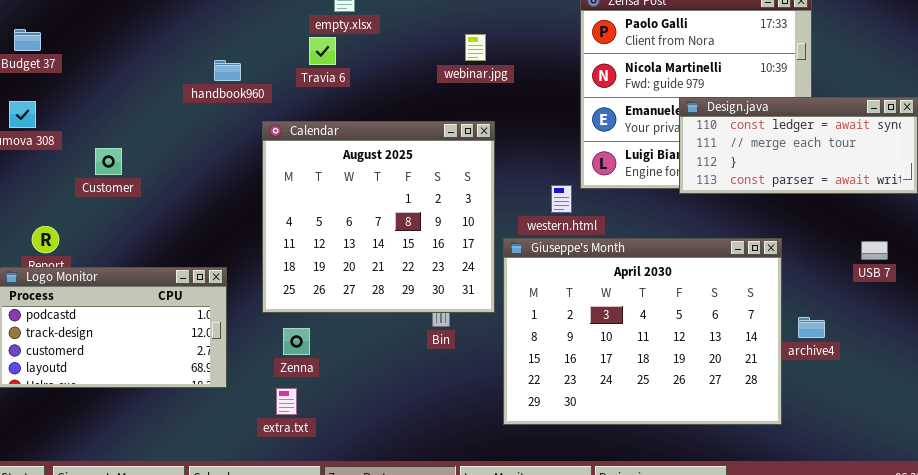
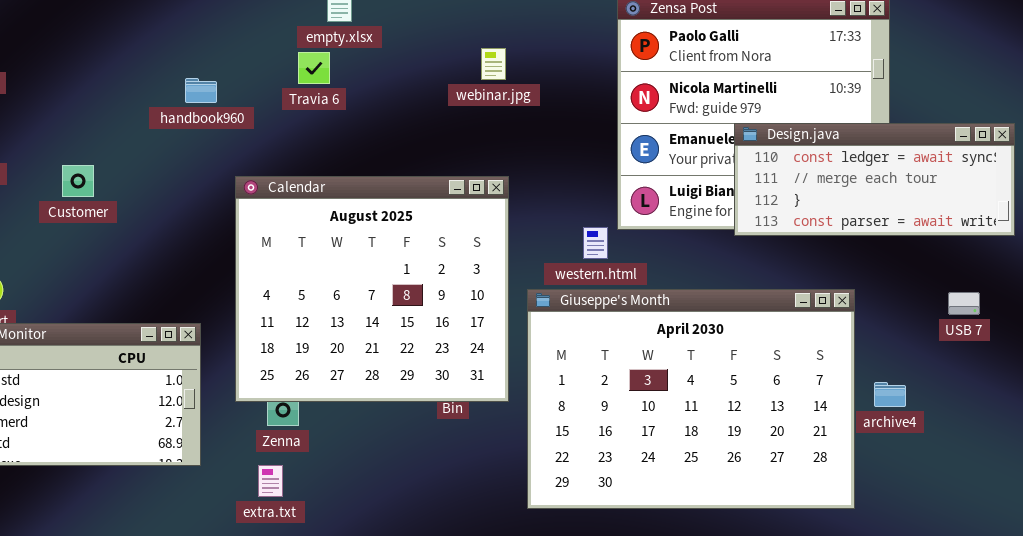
Calendar: [262,121,495,313] -> [235,176,509,402], moved
Customer: [95,148,122,175] -> [62,165,94,197], moved

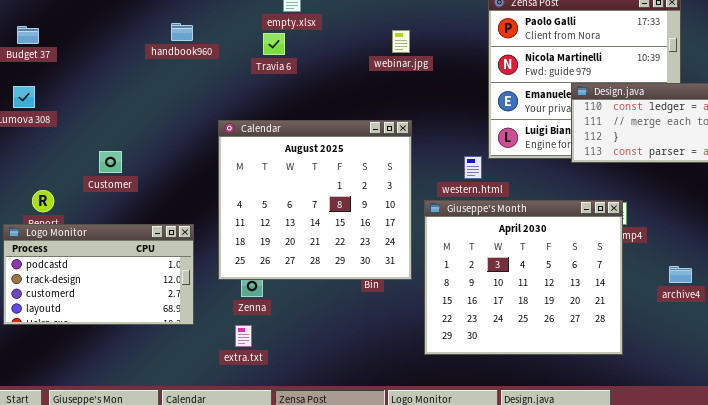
handbook960: [185,78,217,103] -> [171,23,193,41], moved
Customer: [62,165,94,197] -> [99,151,122,173], moved
Giuseppe's Month: [527,289,855,509] -> [424,200,623,355], resized

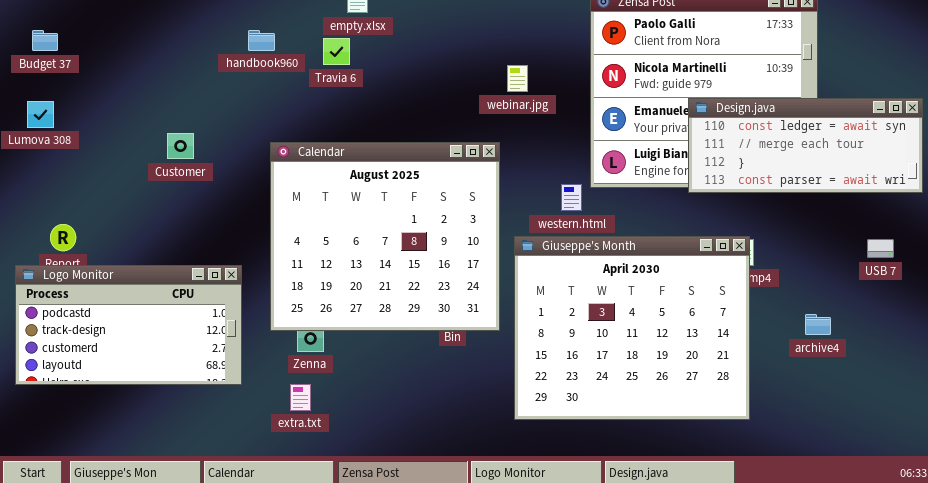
handbook960: [171,23,193,41] -> [248,30,275,51], moved
webinar.jpg: [392,30,410,53] -> [507,65,528,92], moved
Customer: [99,151,122,173] -> [167,133,194,159], moved

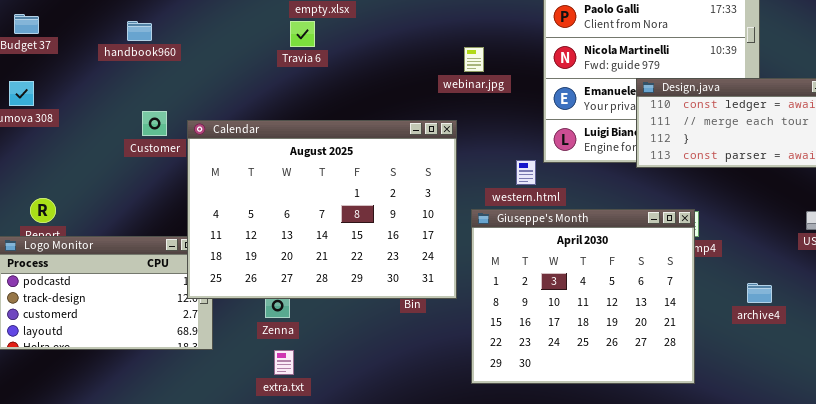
handbook960: [248,30,275,51] -> [127,21,152,41], moved
Calendar: [270,142,500,331] -> [187,120,457,299], resized
extra.txt: [290,384,311,411] -> [274,350,294,375], moved

